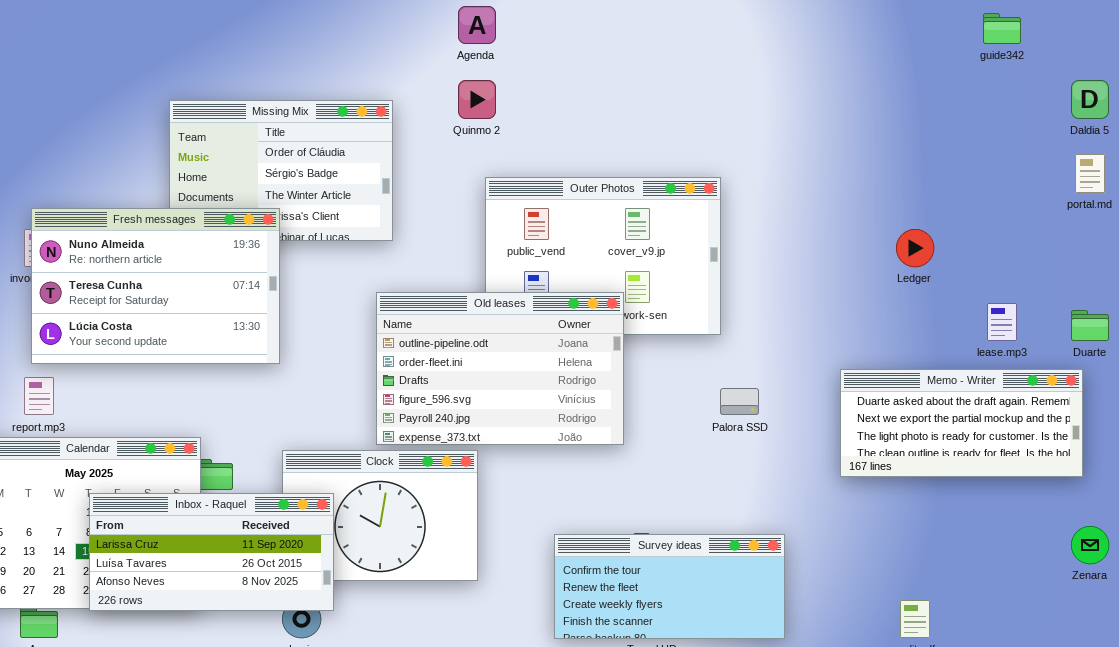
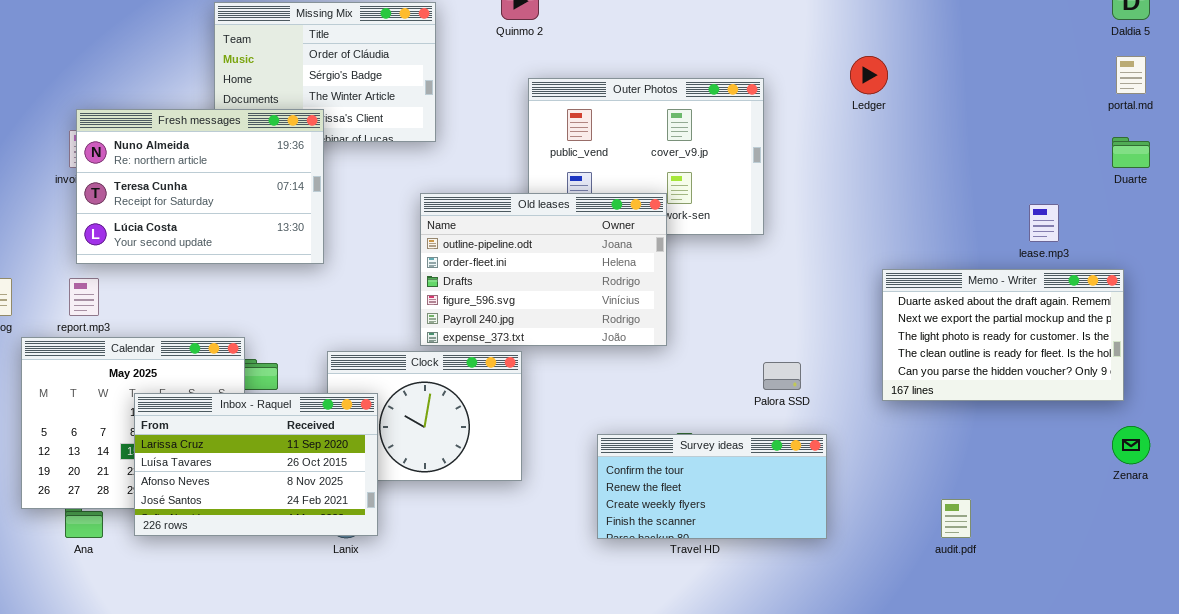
Ledger: [896,229,934,267] -> [850,56,888,94], moved
Duarte: [1071,310,1109,341] -> [1112,137,1150,168], moved
Memo - Writer: [840,369,1083,477] -> [882,269,1124,401], resized
Palora SSD: [720,388,759,415] -> [763,362,801,390], moved
Inbox - Raquel: [89,493,334,611] -> [134,393,378,536], resized

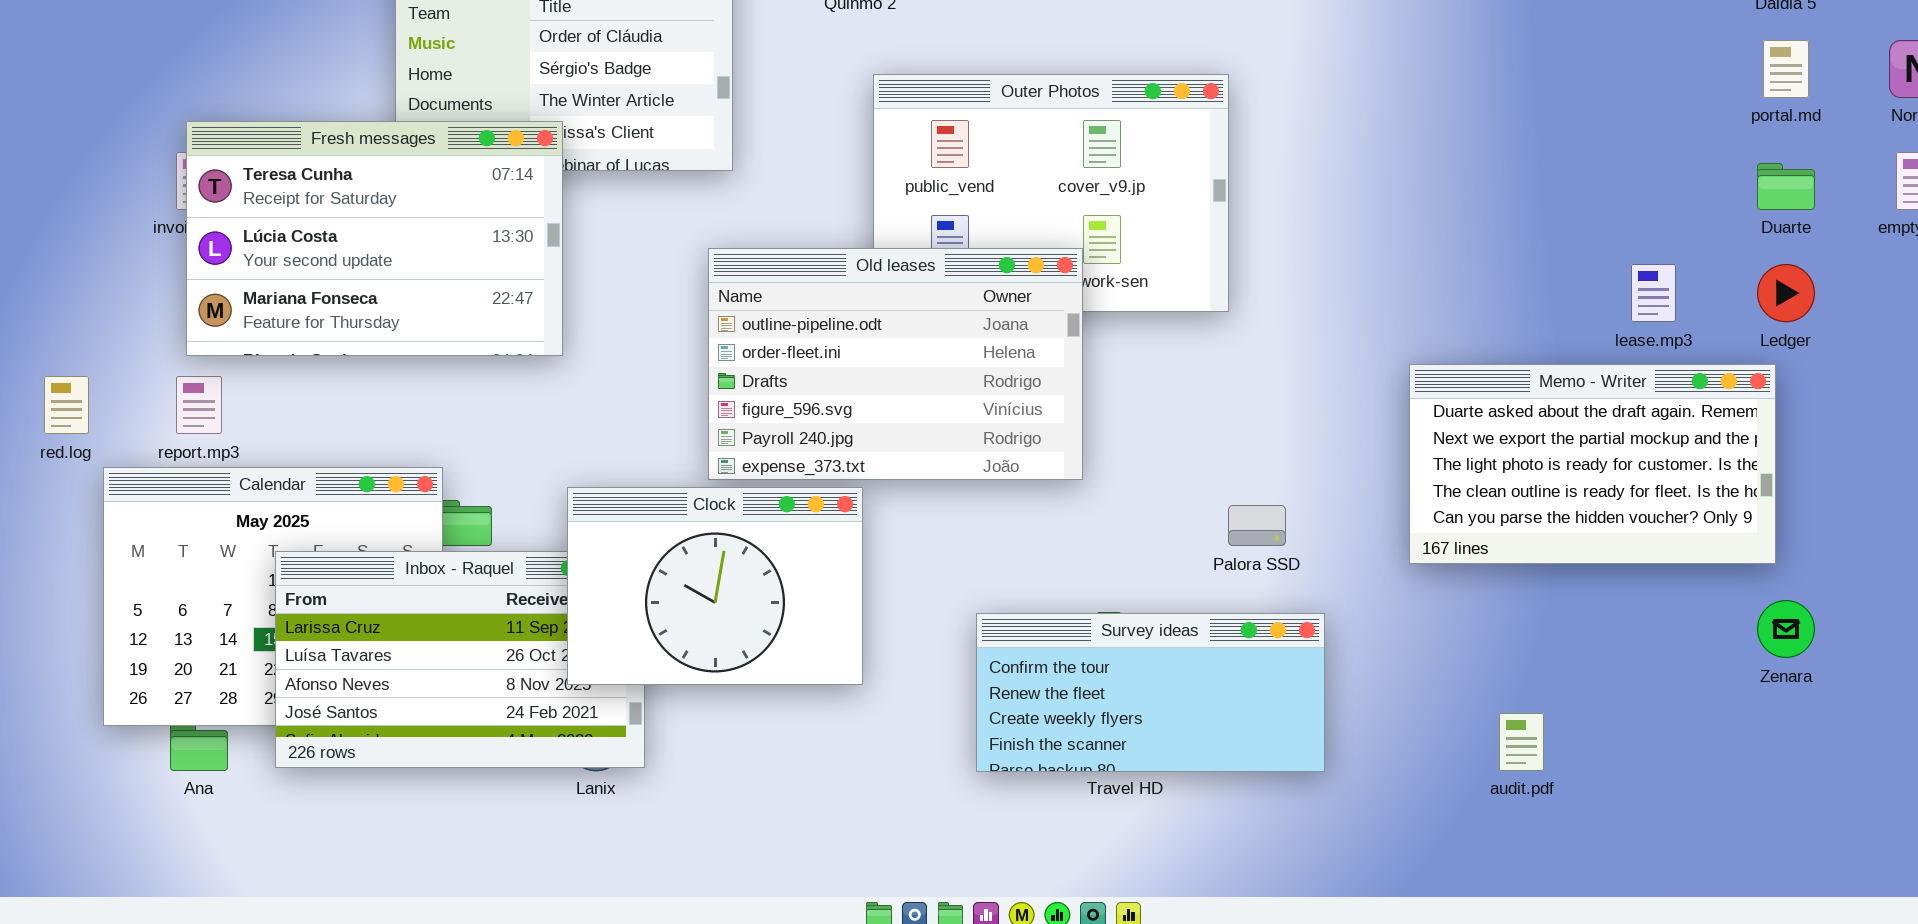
Ledger: [850,56,888,94] -> [1757,264,1815,322], moved
Fresh messages: [76,109,324,264] -> [186,121,563,356], scrolled down 1 row
Clock: [327,351,522,481] -> [567,487,863,685], raised

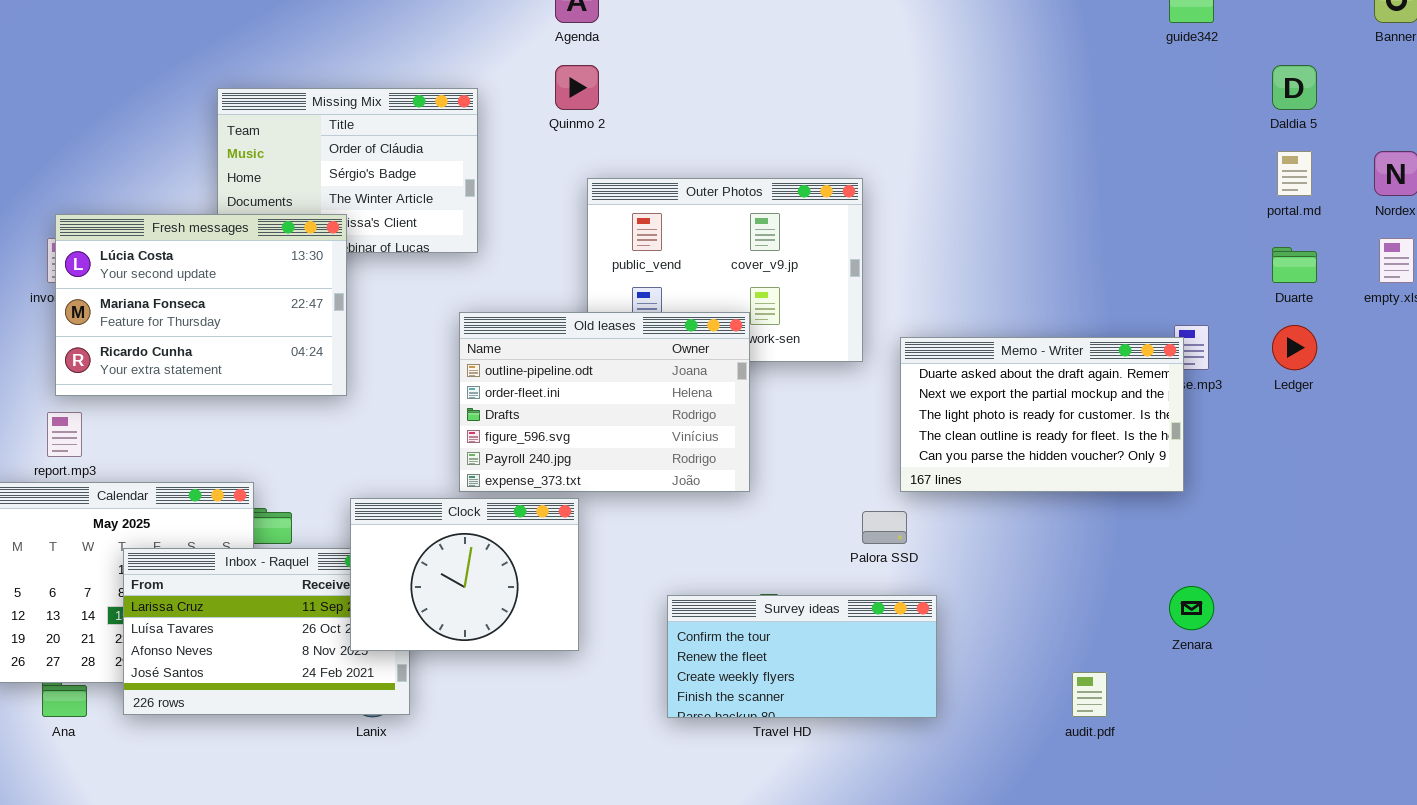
Fresh messages: [186,121,563,356] -> [55,214,347,396], scrolled down 1 row
Memo - Writer: [1409,364,1776,564] -> [900,337,1184,492], moved
Zenara: [1757,600,1815,658] -> [1169,586,1214,630], moved

